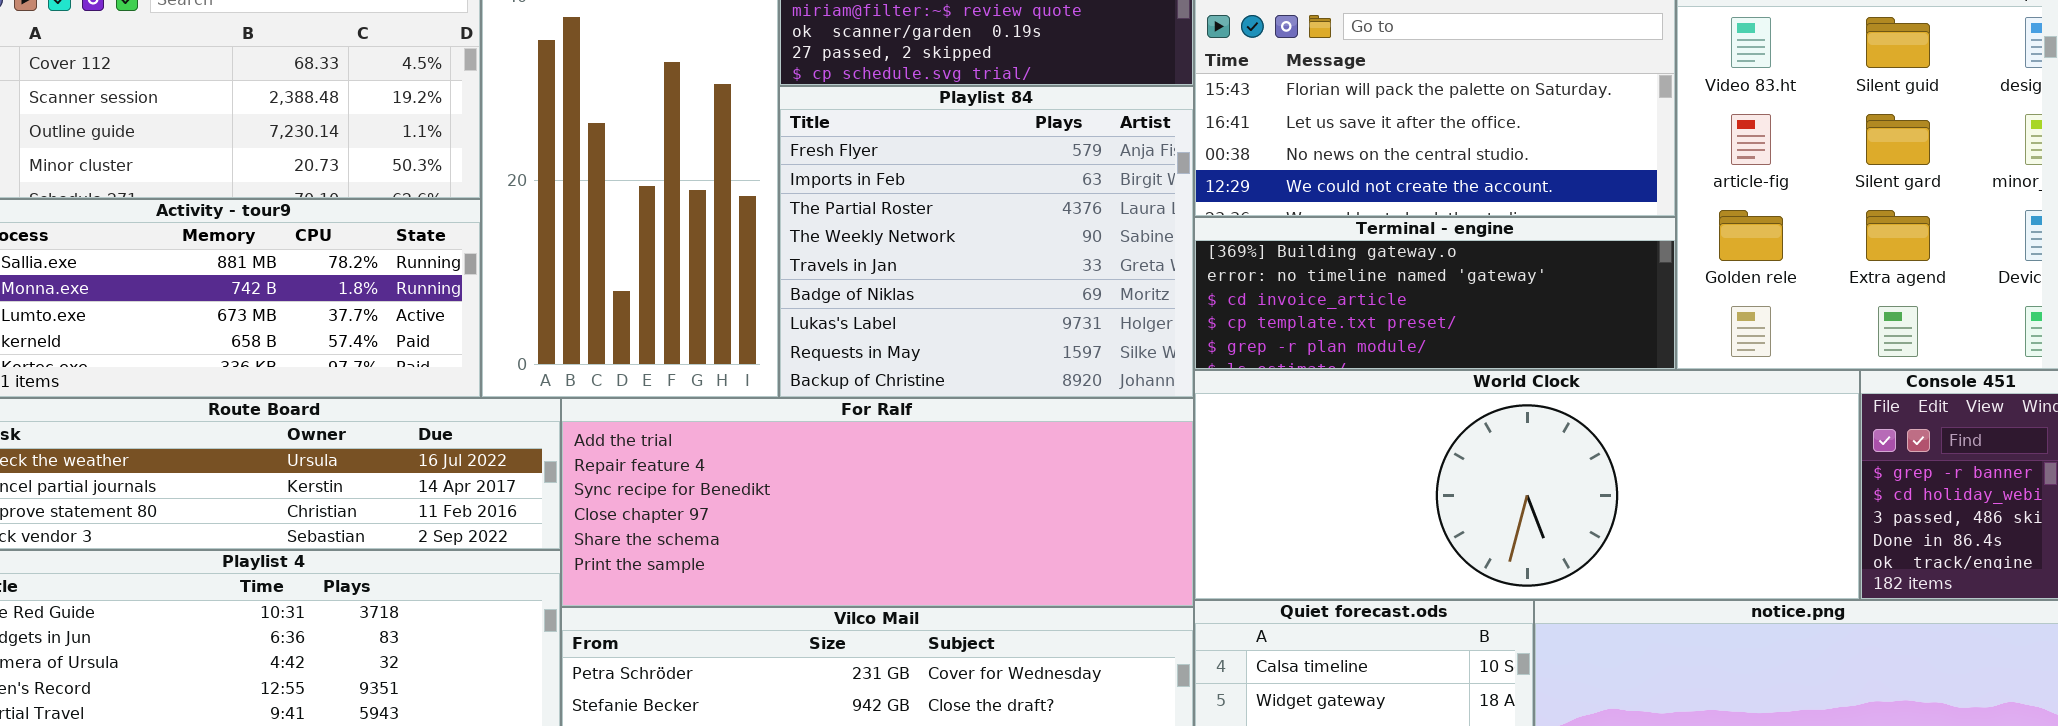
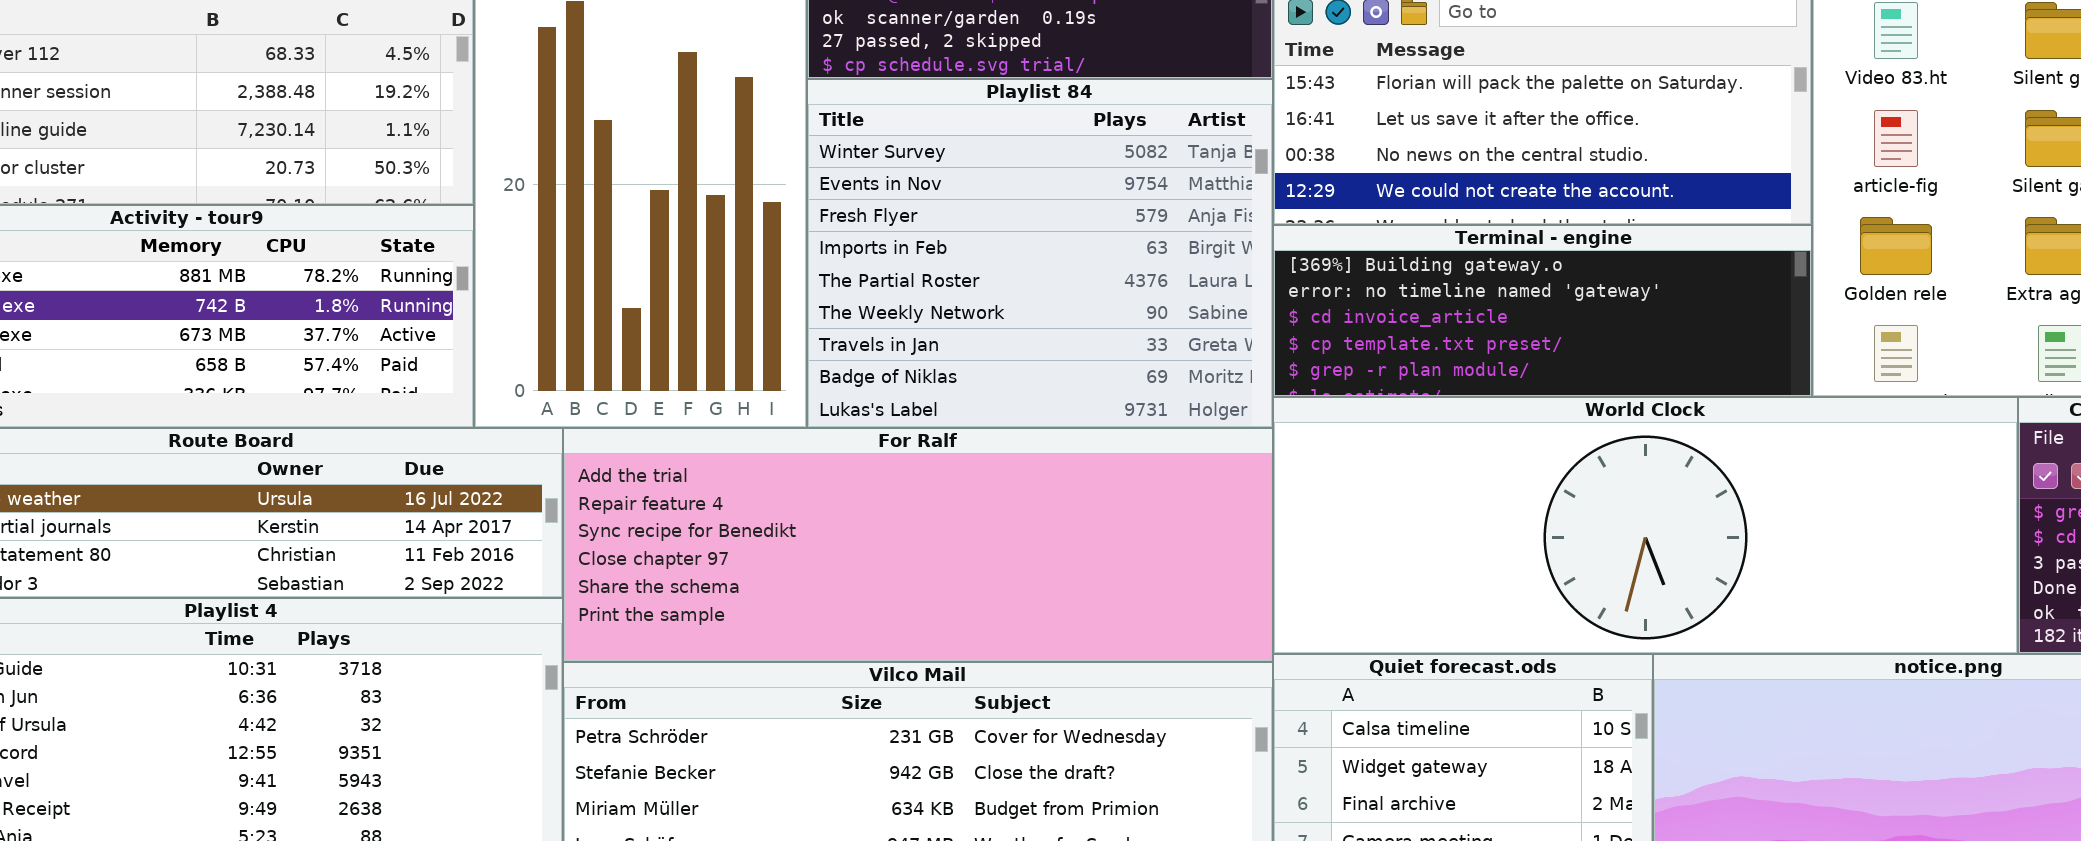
Playlist 84: [779,86,1194,398] -> [807,79,1273,428], scrolled up 2 rows

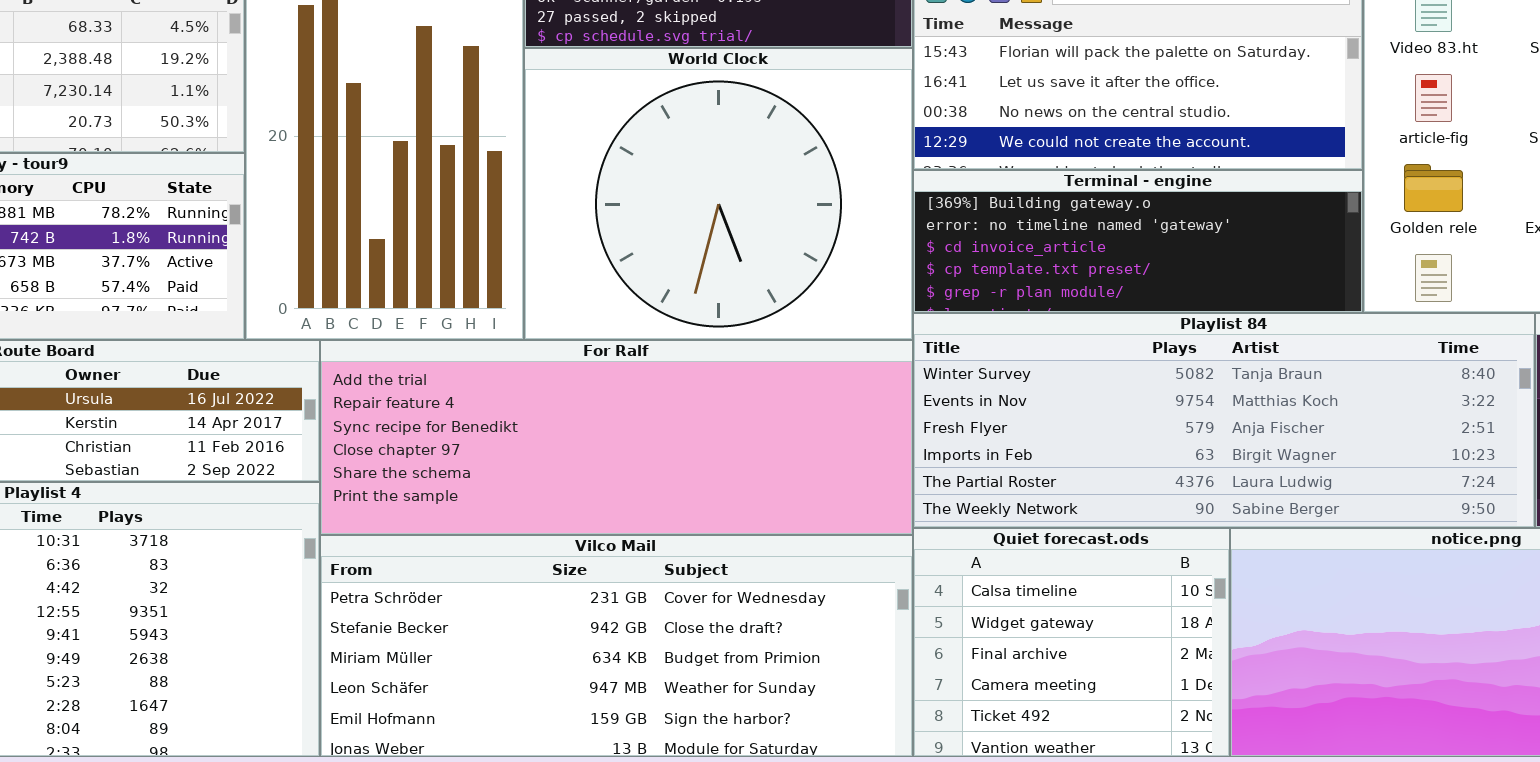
Playlist 84: [807,79,1273,428] -> [913,313,1535,528], moved, resized
World Clock: [1273,397,2018,654] -> [524,48,913,340], moved, resized

